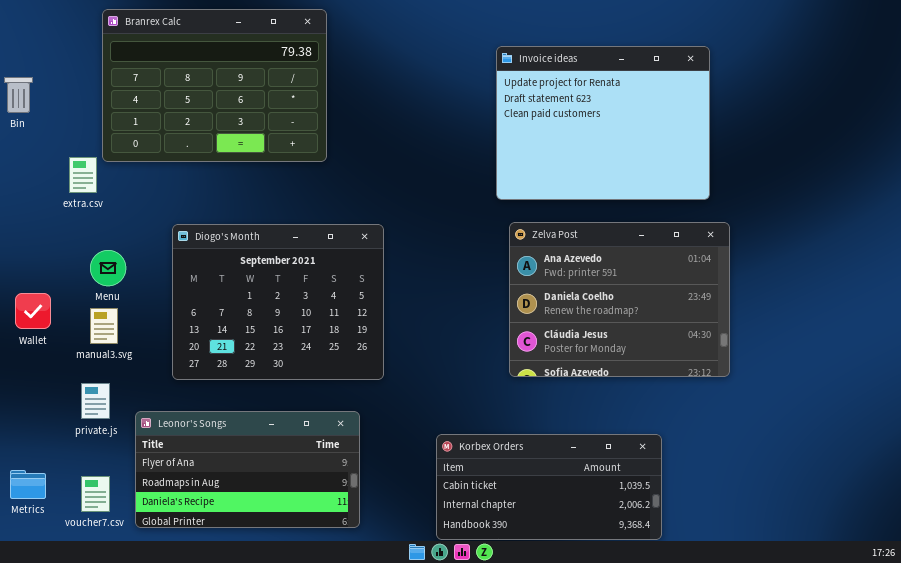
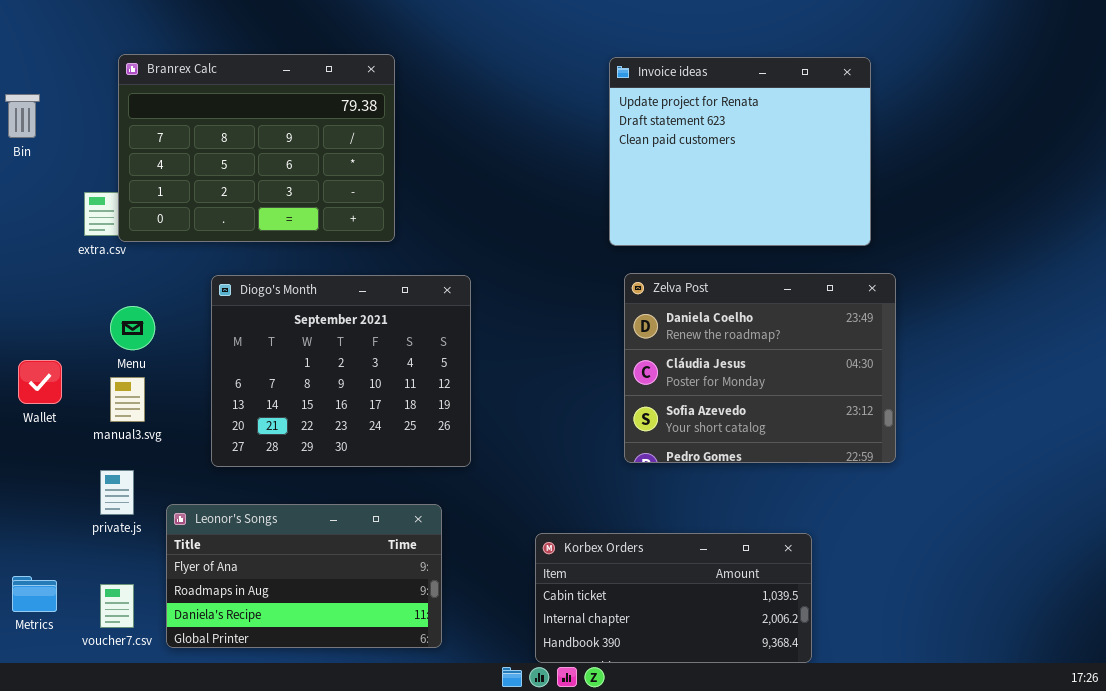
Branrex Calc: [102,9,327,162] -> [118,54,395,242], moved
Zelva Post: [509,222,730,377] -> [624,273,896,463], scrolled down 1 row

